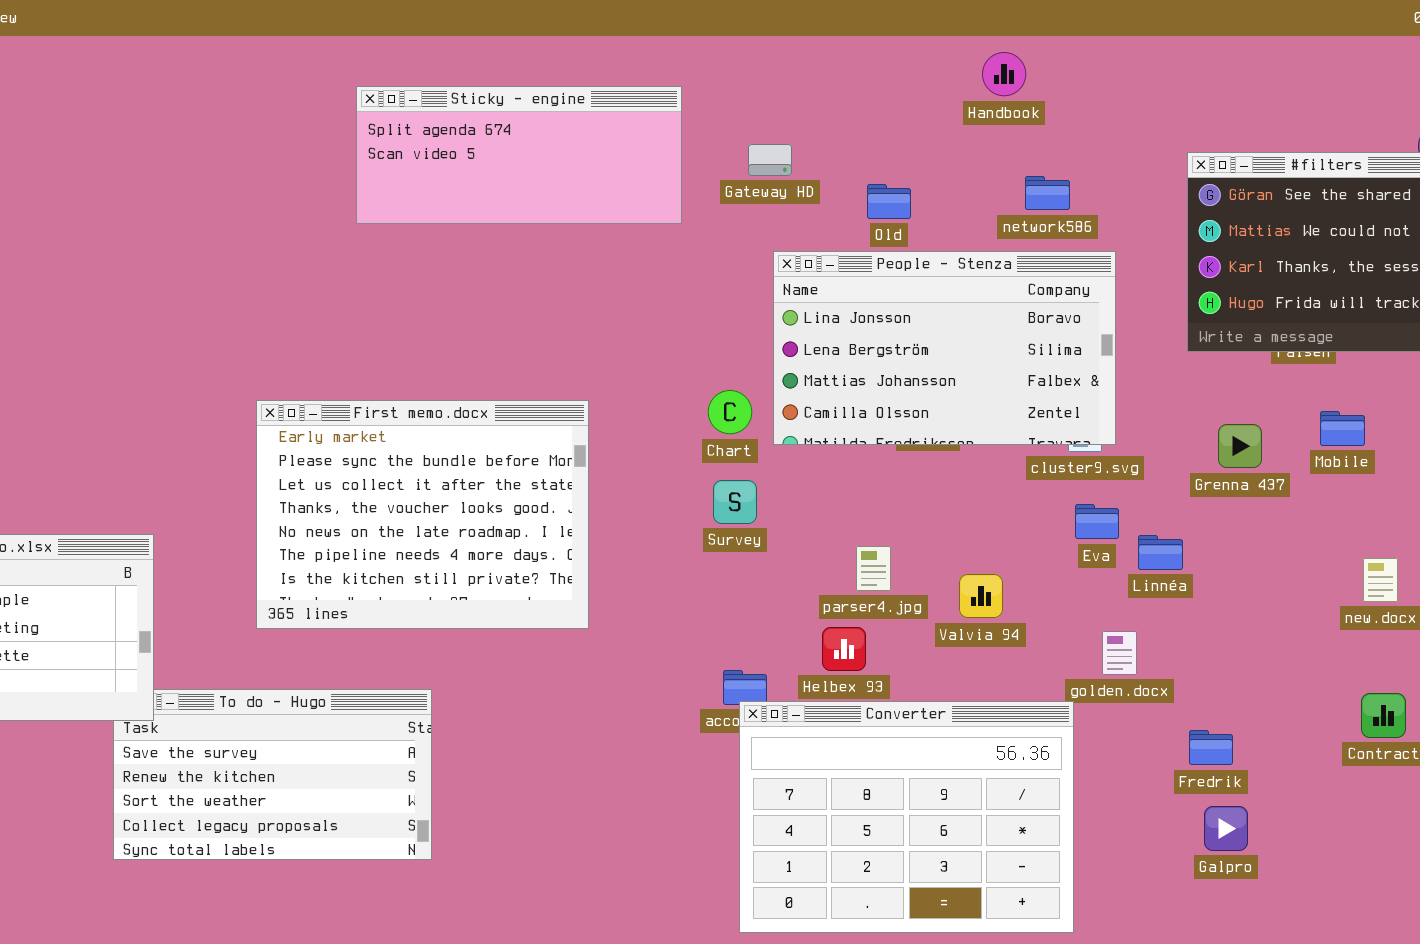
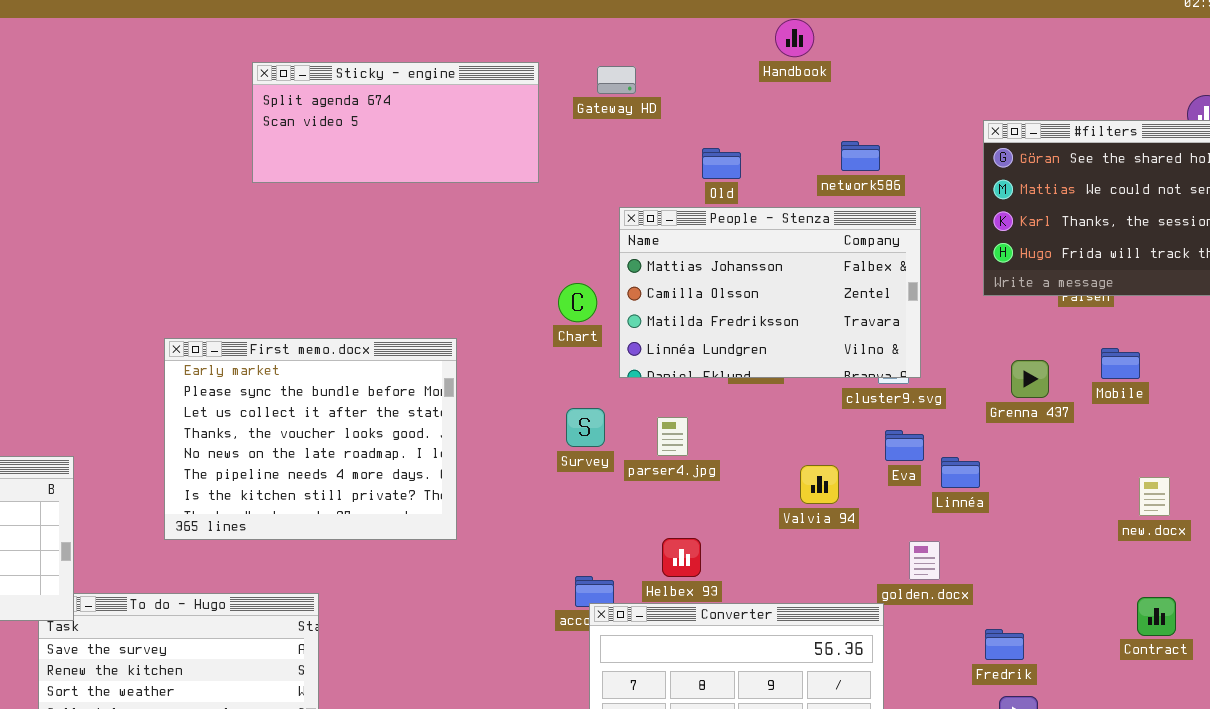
Handbook: [982,52,1026,96] -> [775,19,814,57], moved
Gateway HD: [748,144,792,176] -> [597,66,636,94], moved
People - Stenza: [773,251,1116,445] -> [619,207,921,378], scrolled down 2 rows
Chart: [708,390,752,434] -> [558,283,597,322], moved
parser4.jpg: [856,546,891,591] -> [657,417,688,456], moved
Valvia 94: [959,574,1003,618] -> [800,465,839,504], moved

